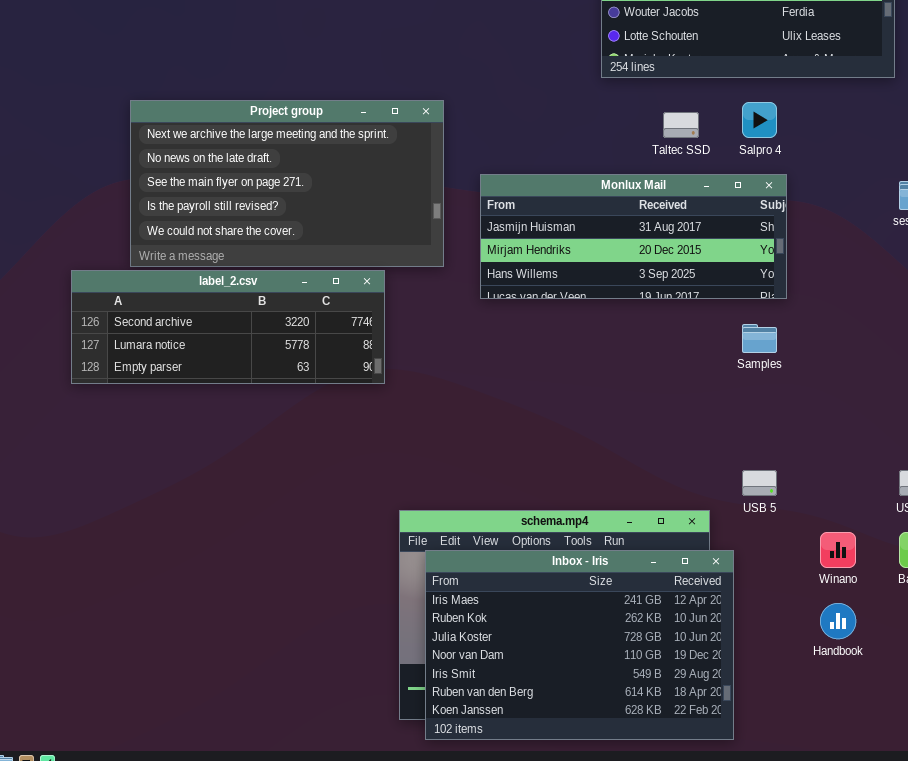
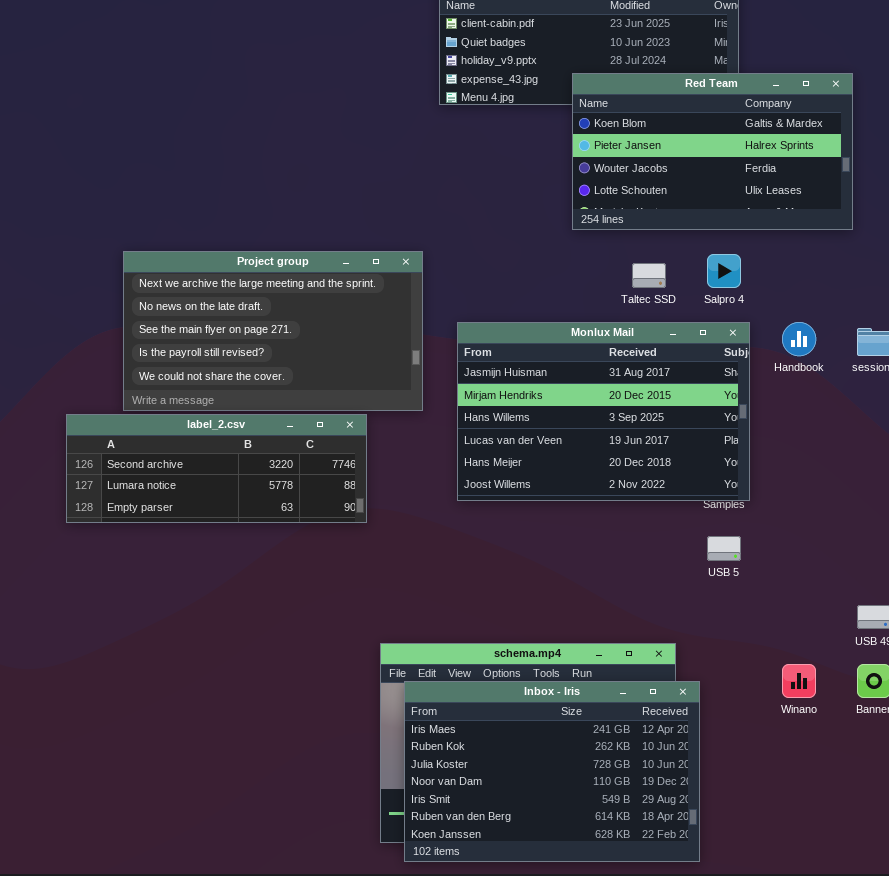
Monlux Mail: [480,174,787,299] -> [457,322,750,501], resized
USB 5: [742,470,777,496] -> [707,536,741,561], moved
Handbook: [820,603,856,639] -> [782,322,816,356], moved

